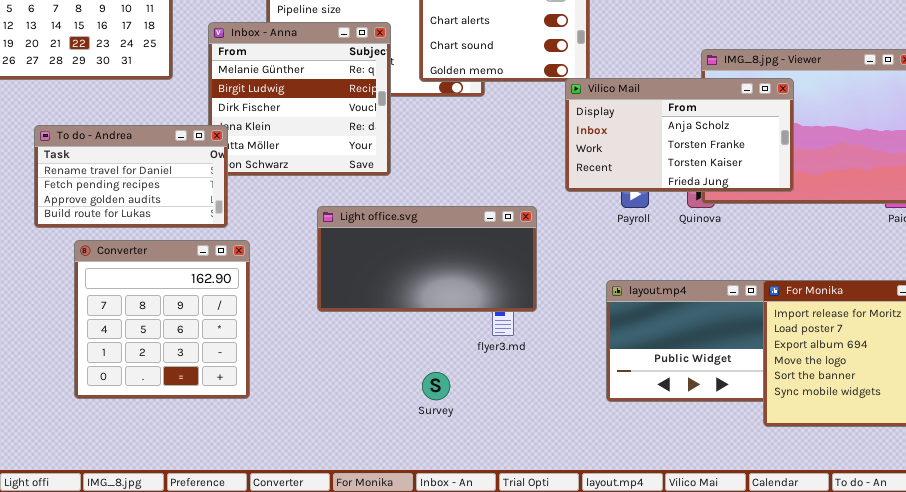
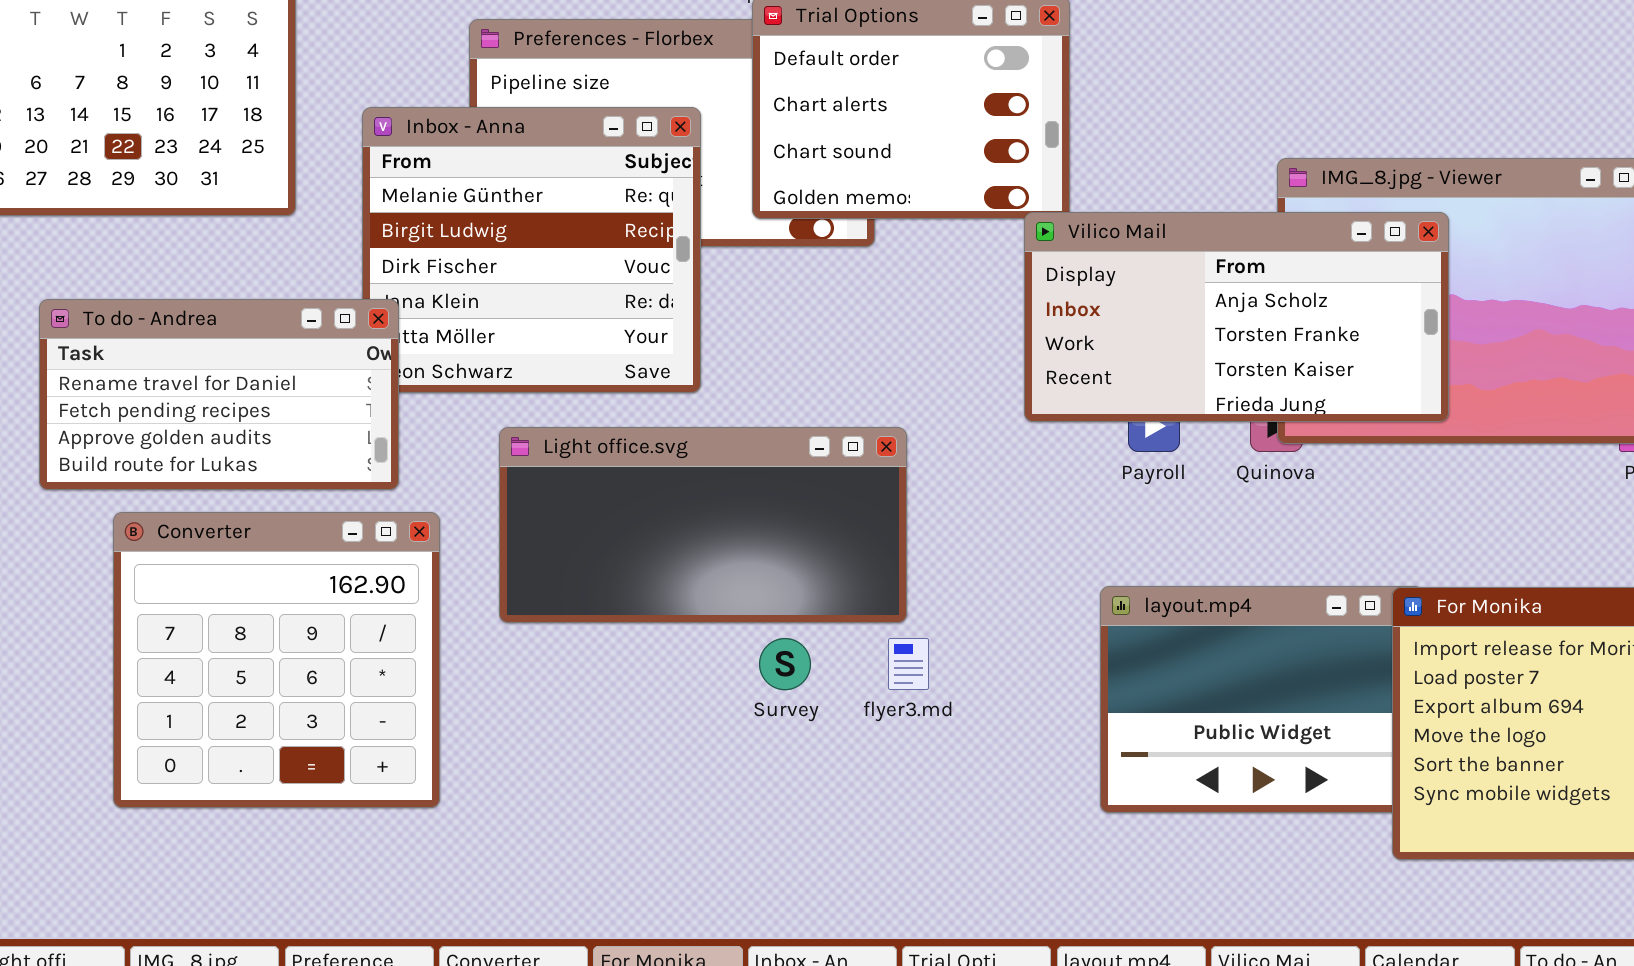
Light office.svg: [317,206,537,312] -> [499,427,907,623], moved
Survey: [422,372,450,400] -> [759,638,811,690], moved

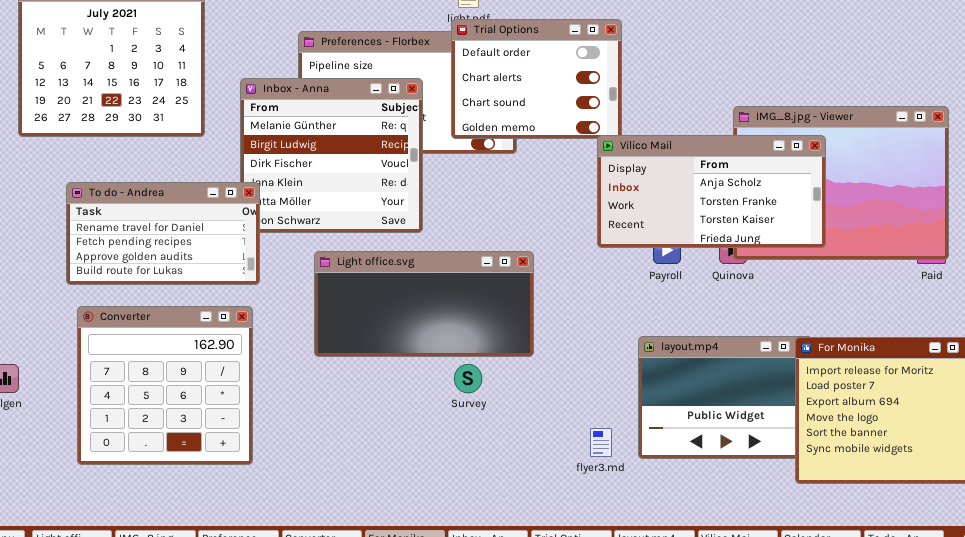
Converter: [113,512,440,808] -> [77,306,253,465], moved
flyer3.md: [888,638,929,690] -> [590,428,612,457], moved

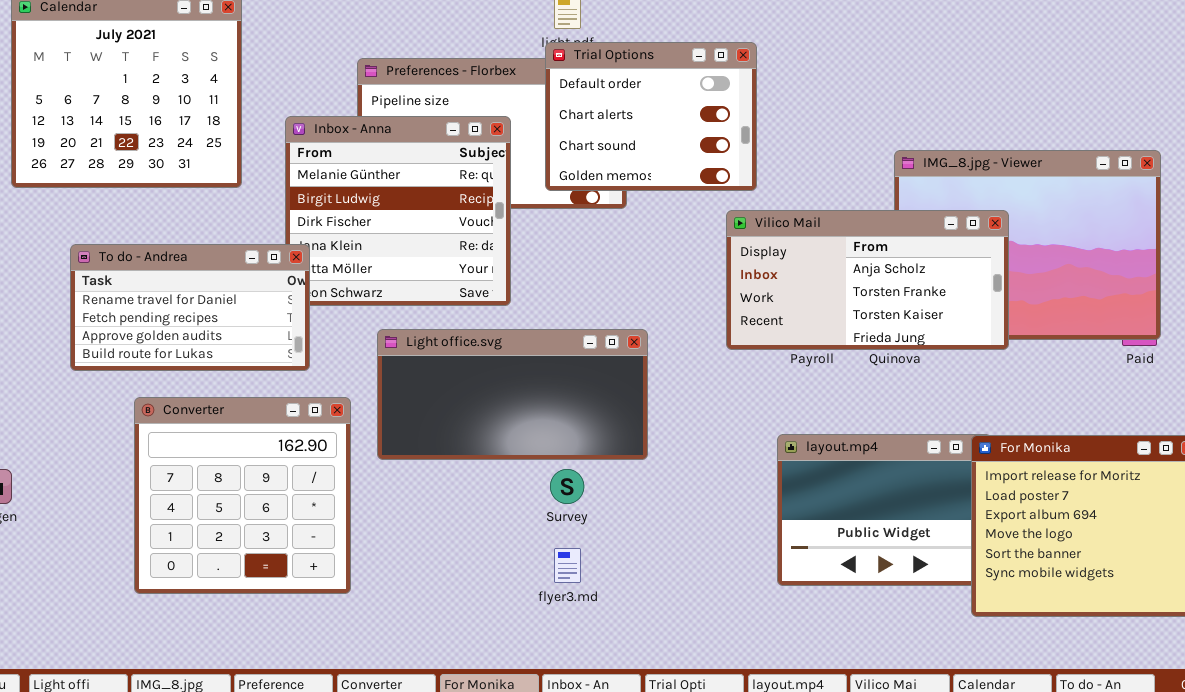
Vilico Mail: [597,135,826,248] -> [726,210,1009,350], moved
Converter: [77,306,253,465] -> [134,397,351,594], moved
flyer3.md: [590,428,612,457] -> [554,548,581,583], moved

